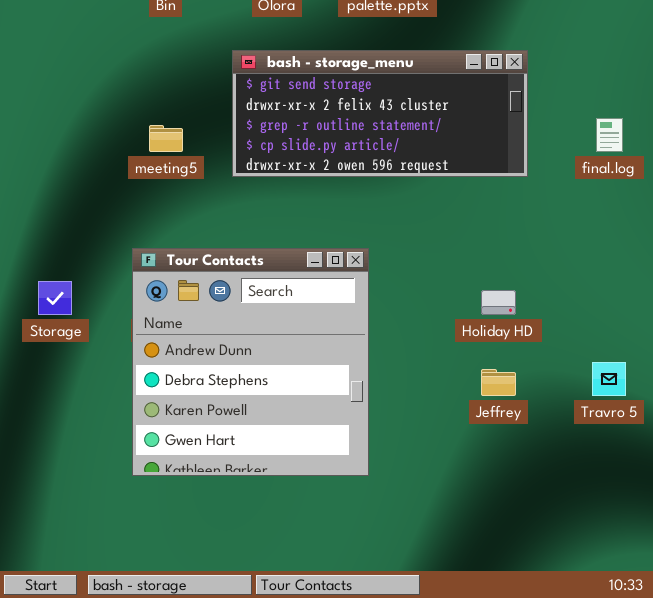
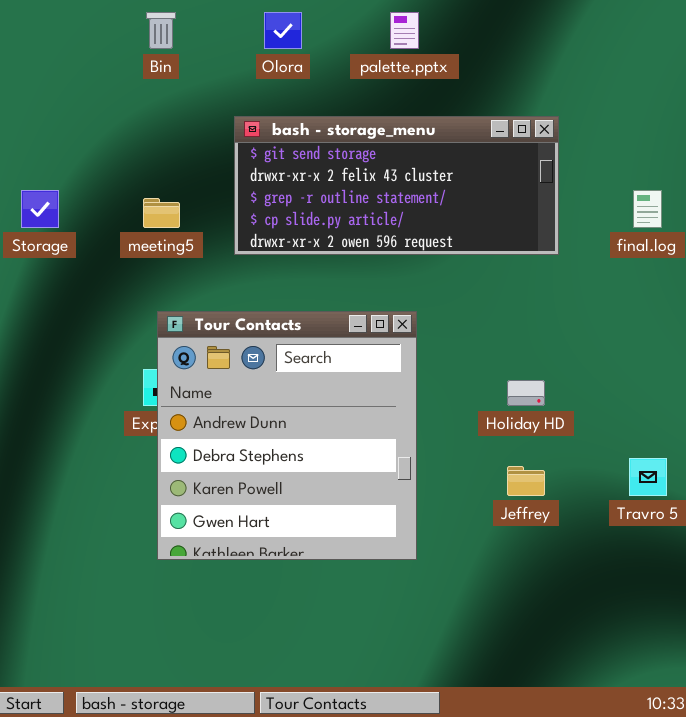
Tour Contacts: [132,248,369,476] -> [157,311,417,560], moved
Storage: [38,281,72,315] -> [21,190,59,228], moved

